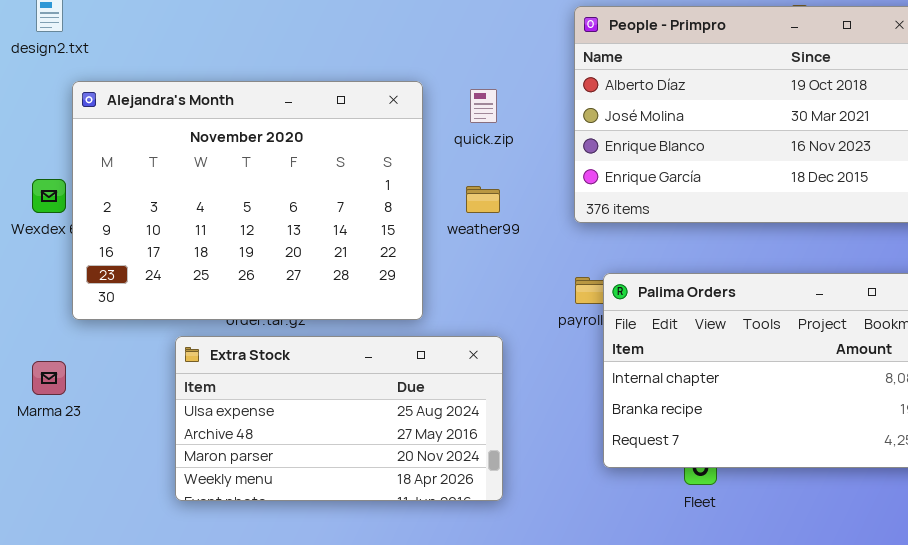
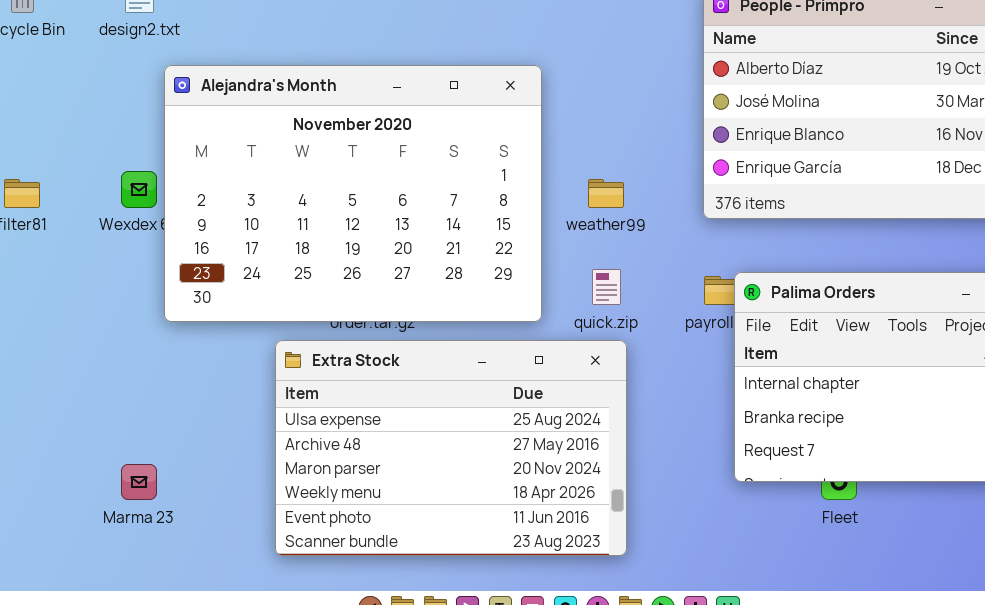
quick.zip: [470,89,497,123] -> [592,269,621,305], moved
Extra Stock: [175,336,503,501] -> [275,340,627,556], resized
Marma 23: [32,361,66,395] -> [121,464,157,500], moved

